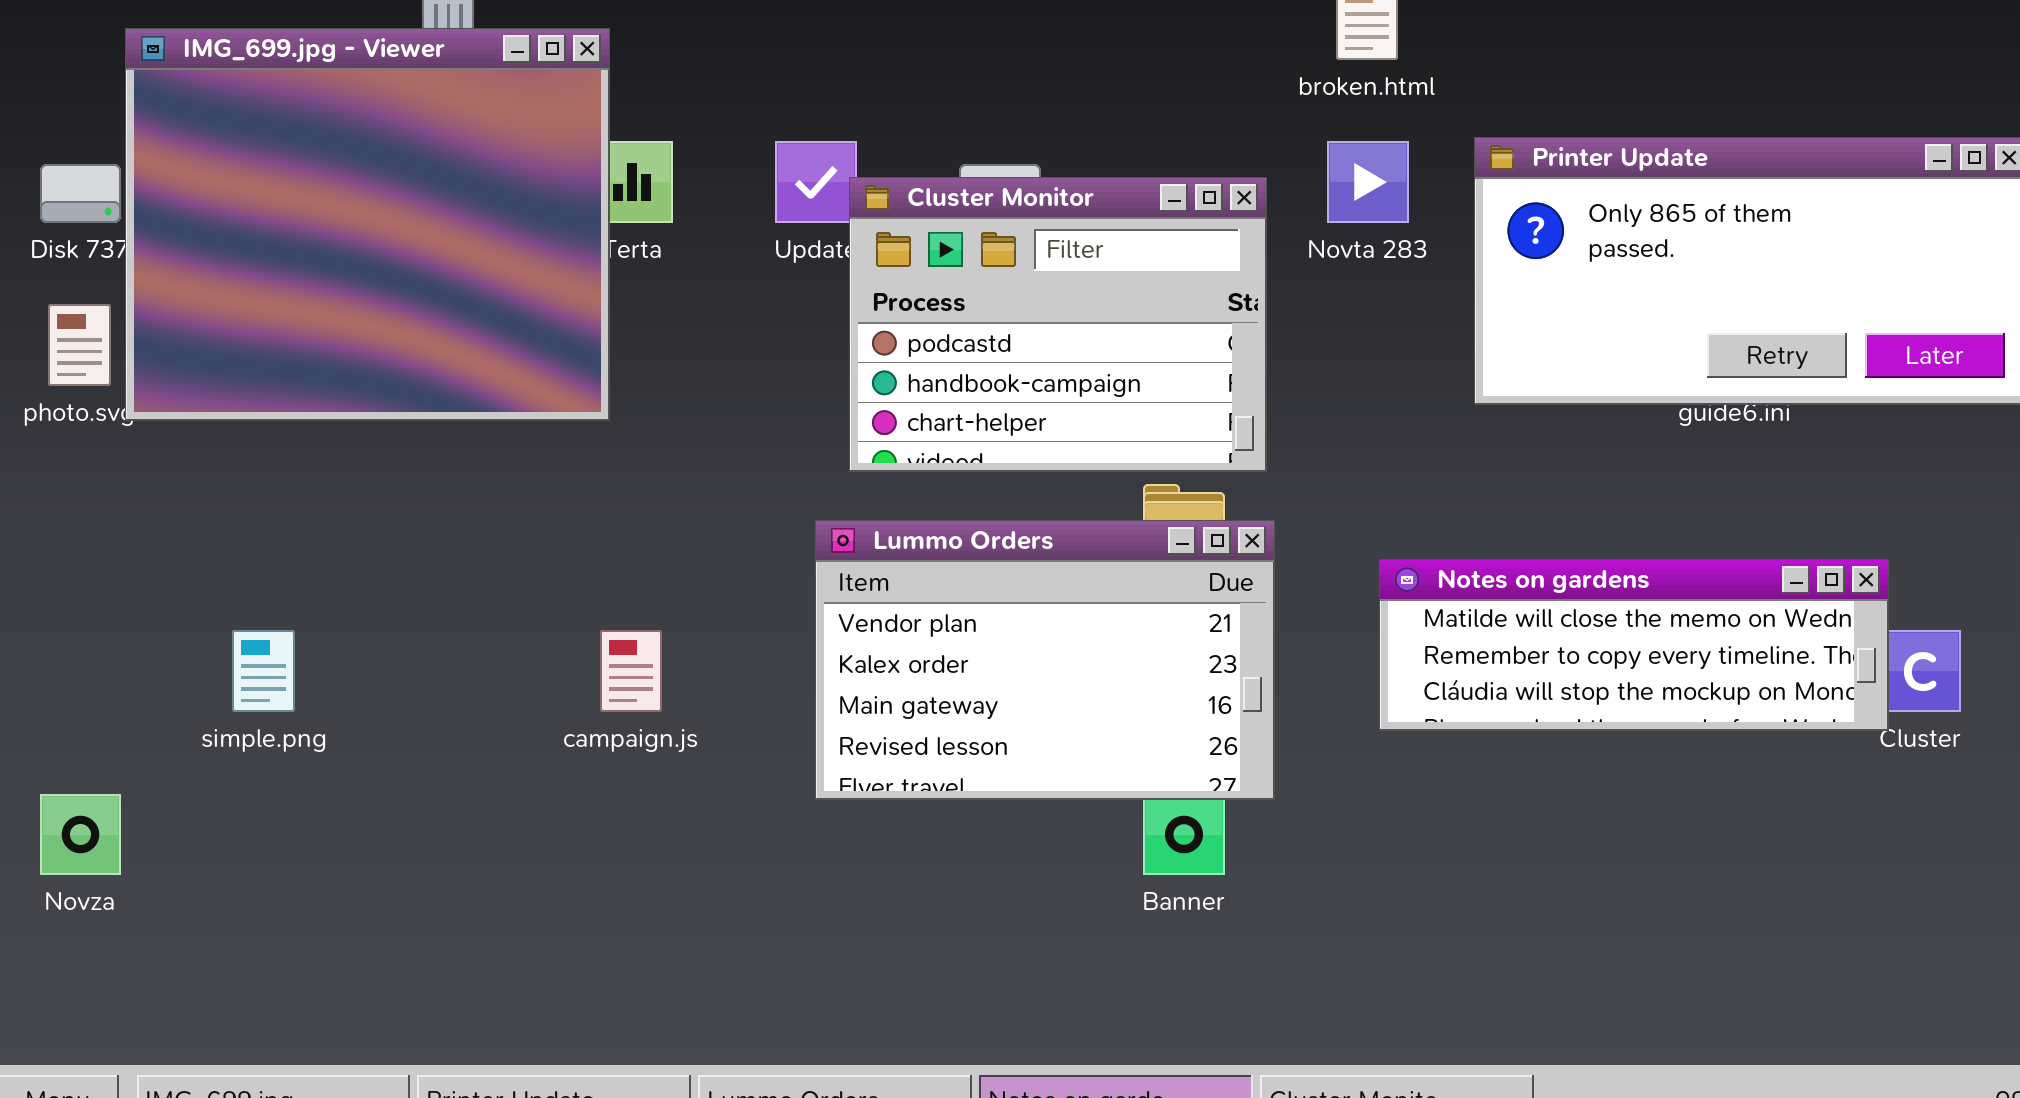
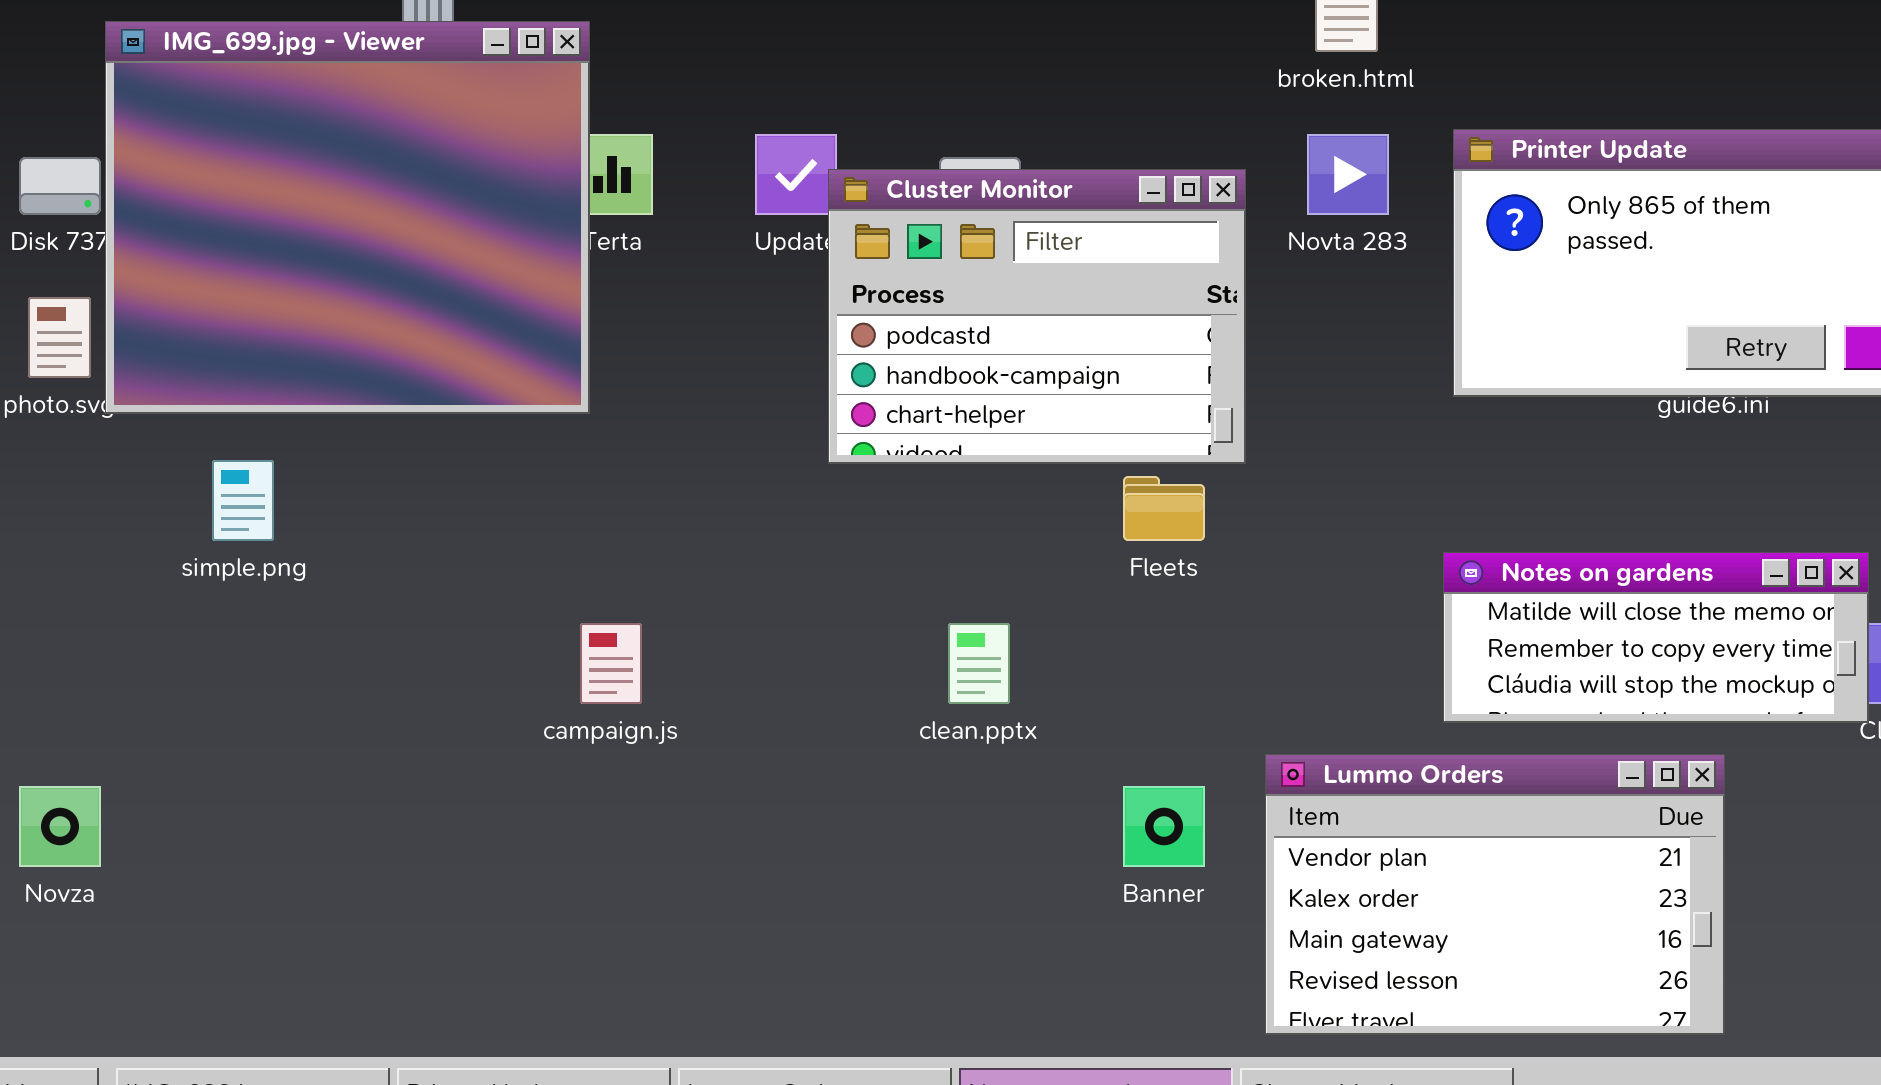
Lummo Orders: [815,520,1275,800] -> [1265,754,1725,1035], moved
Notes on gardens: [1379,559,1889,731] -> [1443,552,1869,723], resized
simple.png: [232,630,295,712] -> [212,460,274,541], moved

